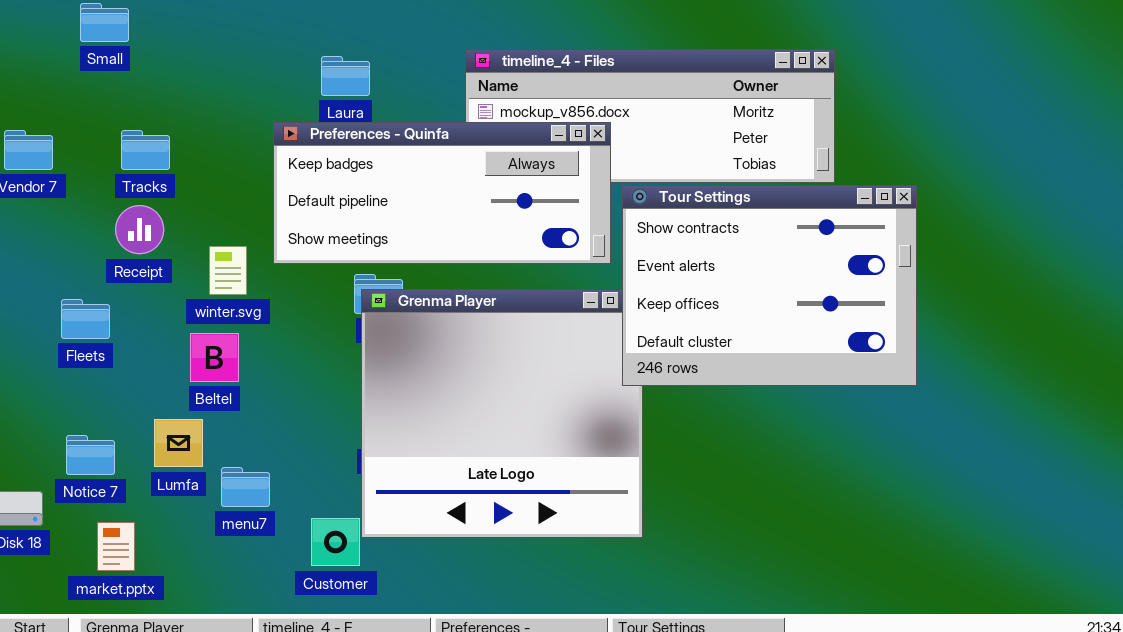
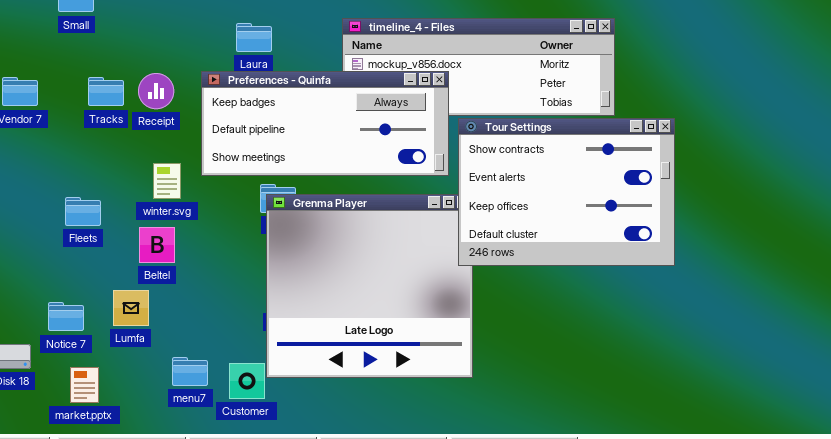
Receipt: [115,205,164,254] -> [138,73,174,109], moved
Fleets: [61,299,110,339] -> [65,197,101,226], moved
menu7: [221,467,270,507] -> [172,357,208,386], moved

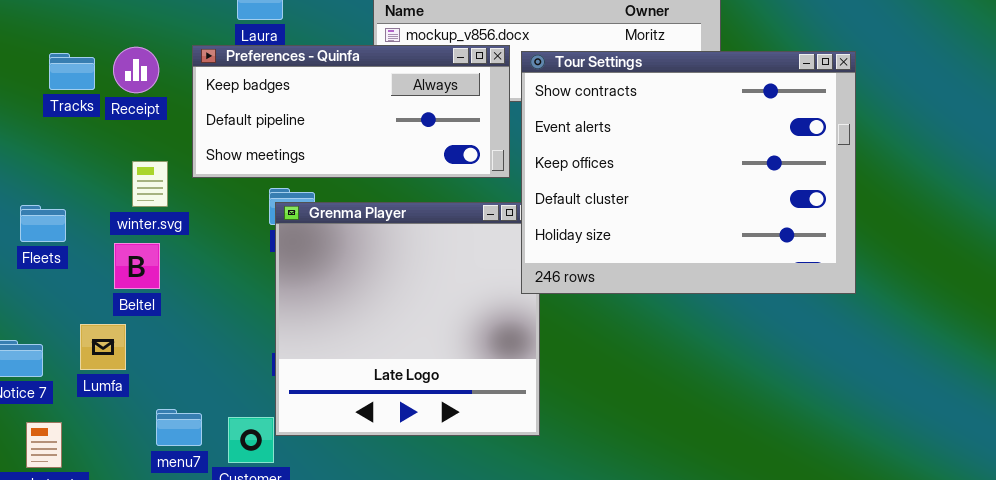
Tour Settings: [458,118,675,266] -> [521,51,856,294], resized

